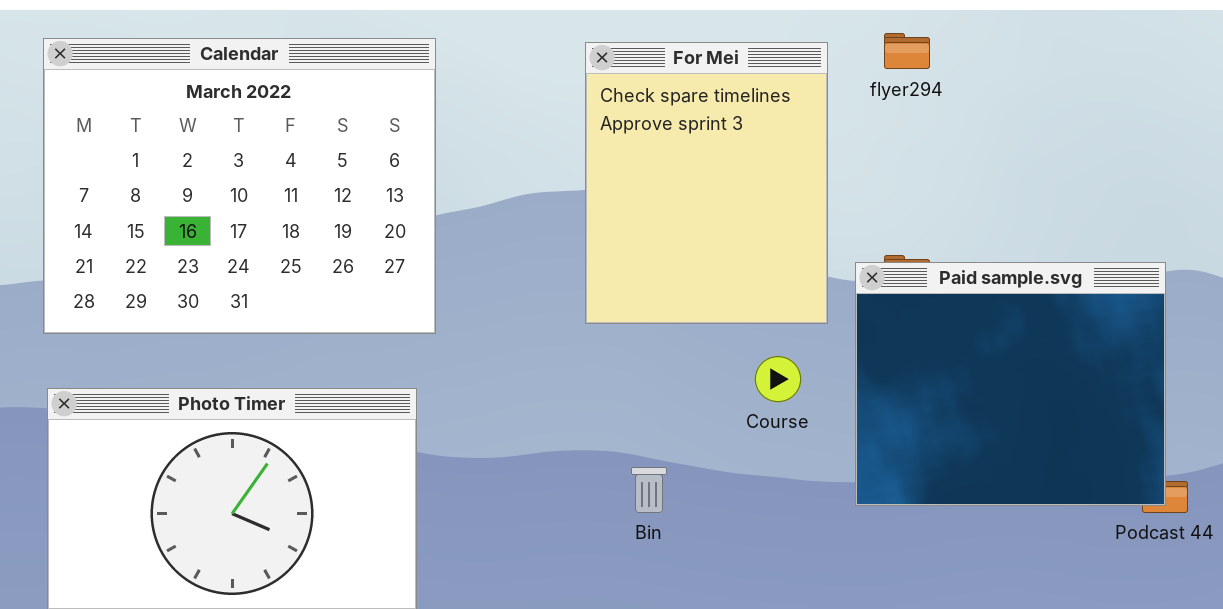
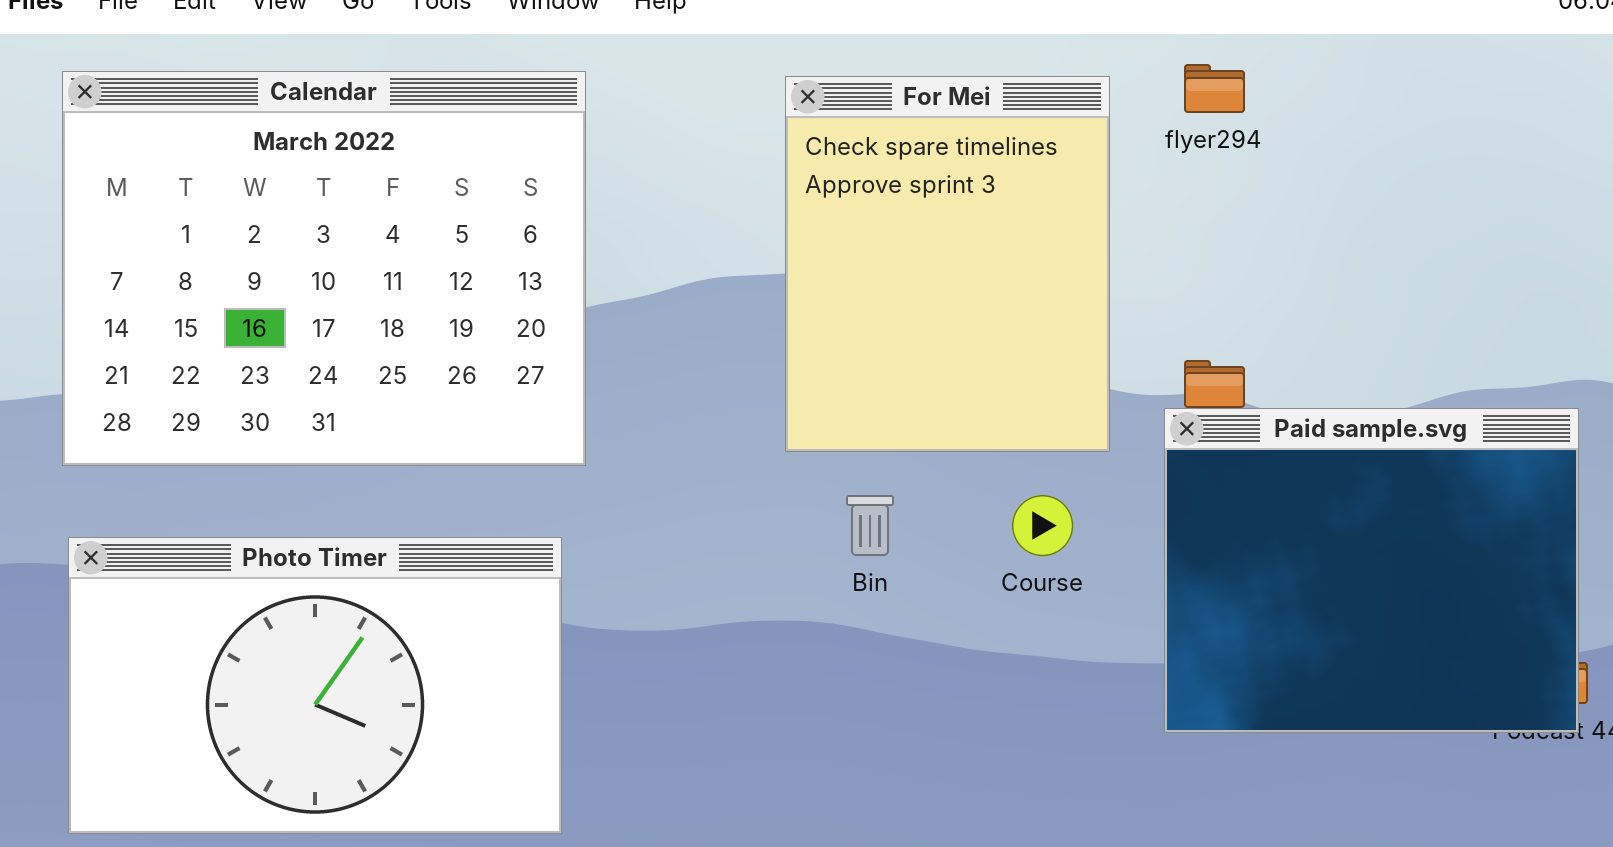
Paid sample.svg: [855,262,1166,506] -> [1164,408,1579,733], moved
Bin: [631,467,667,513] -> [846,495,894,556], moved

